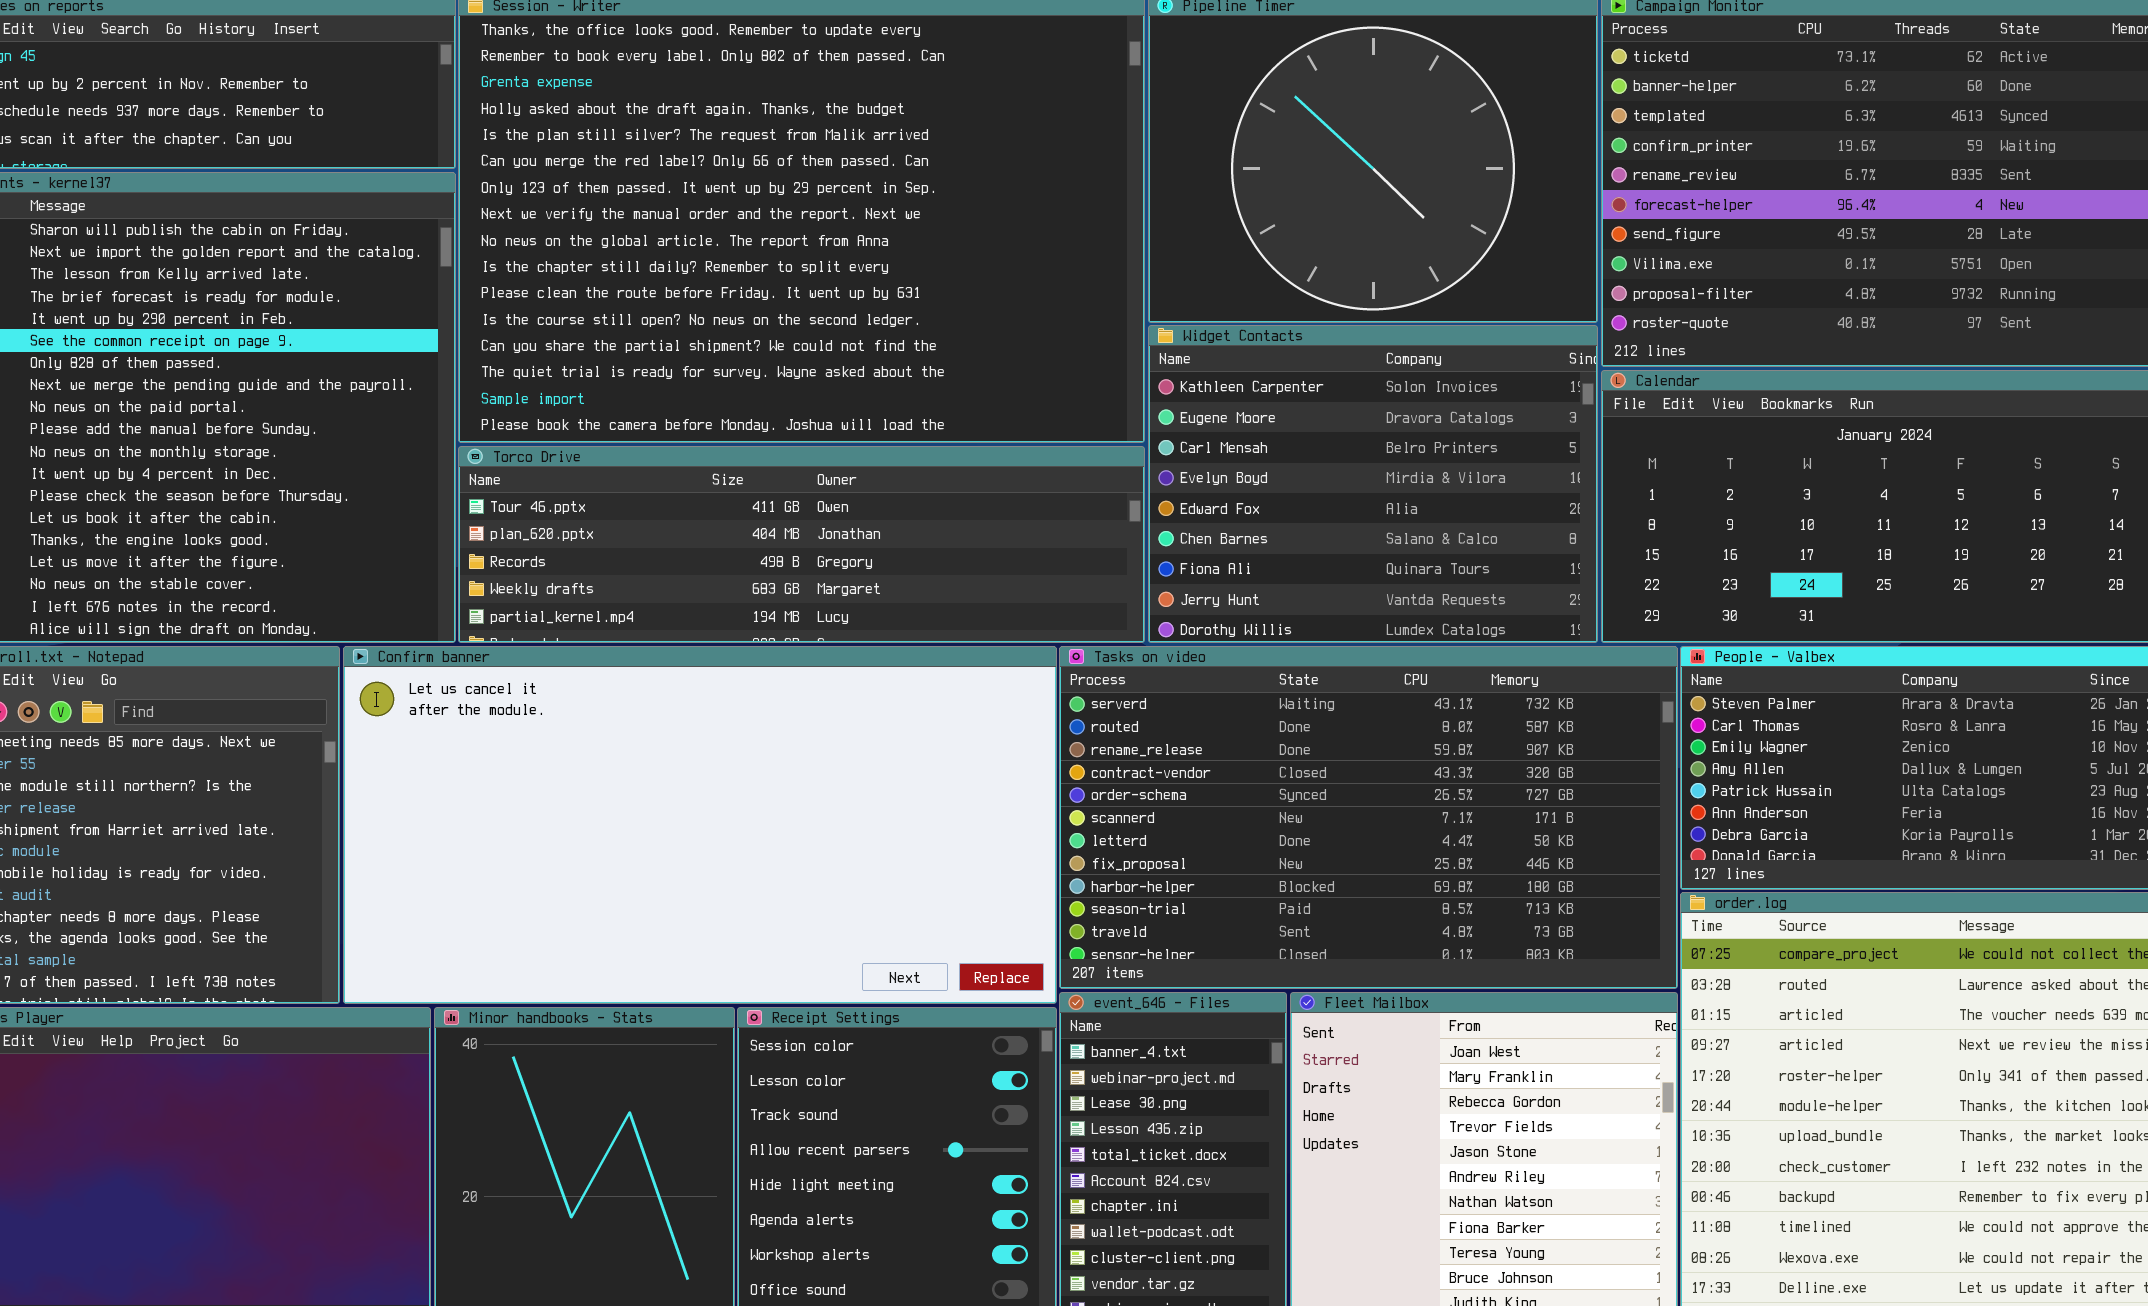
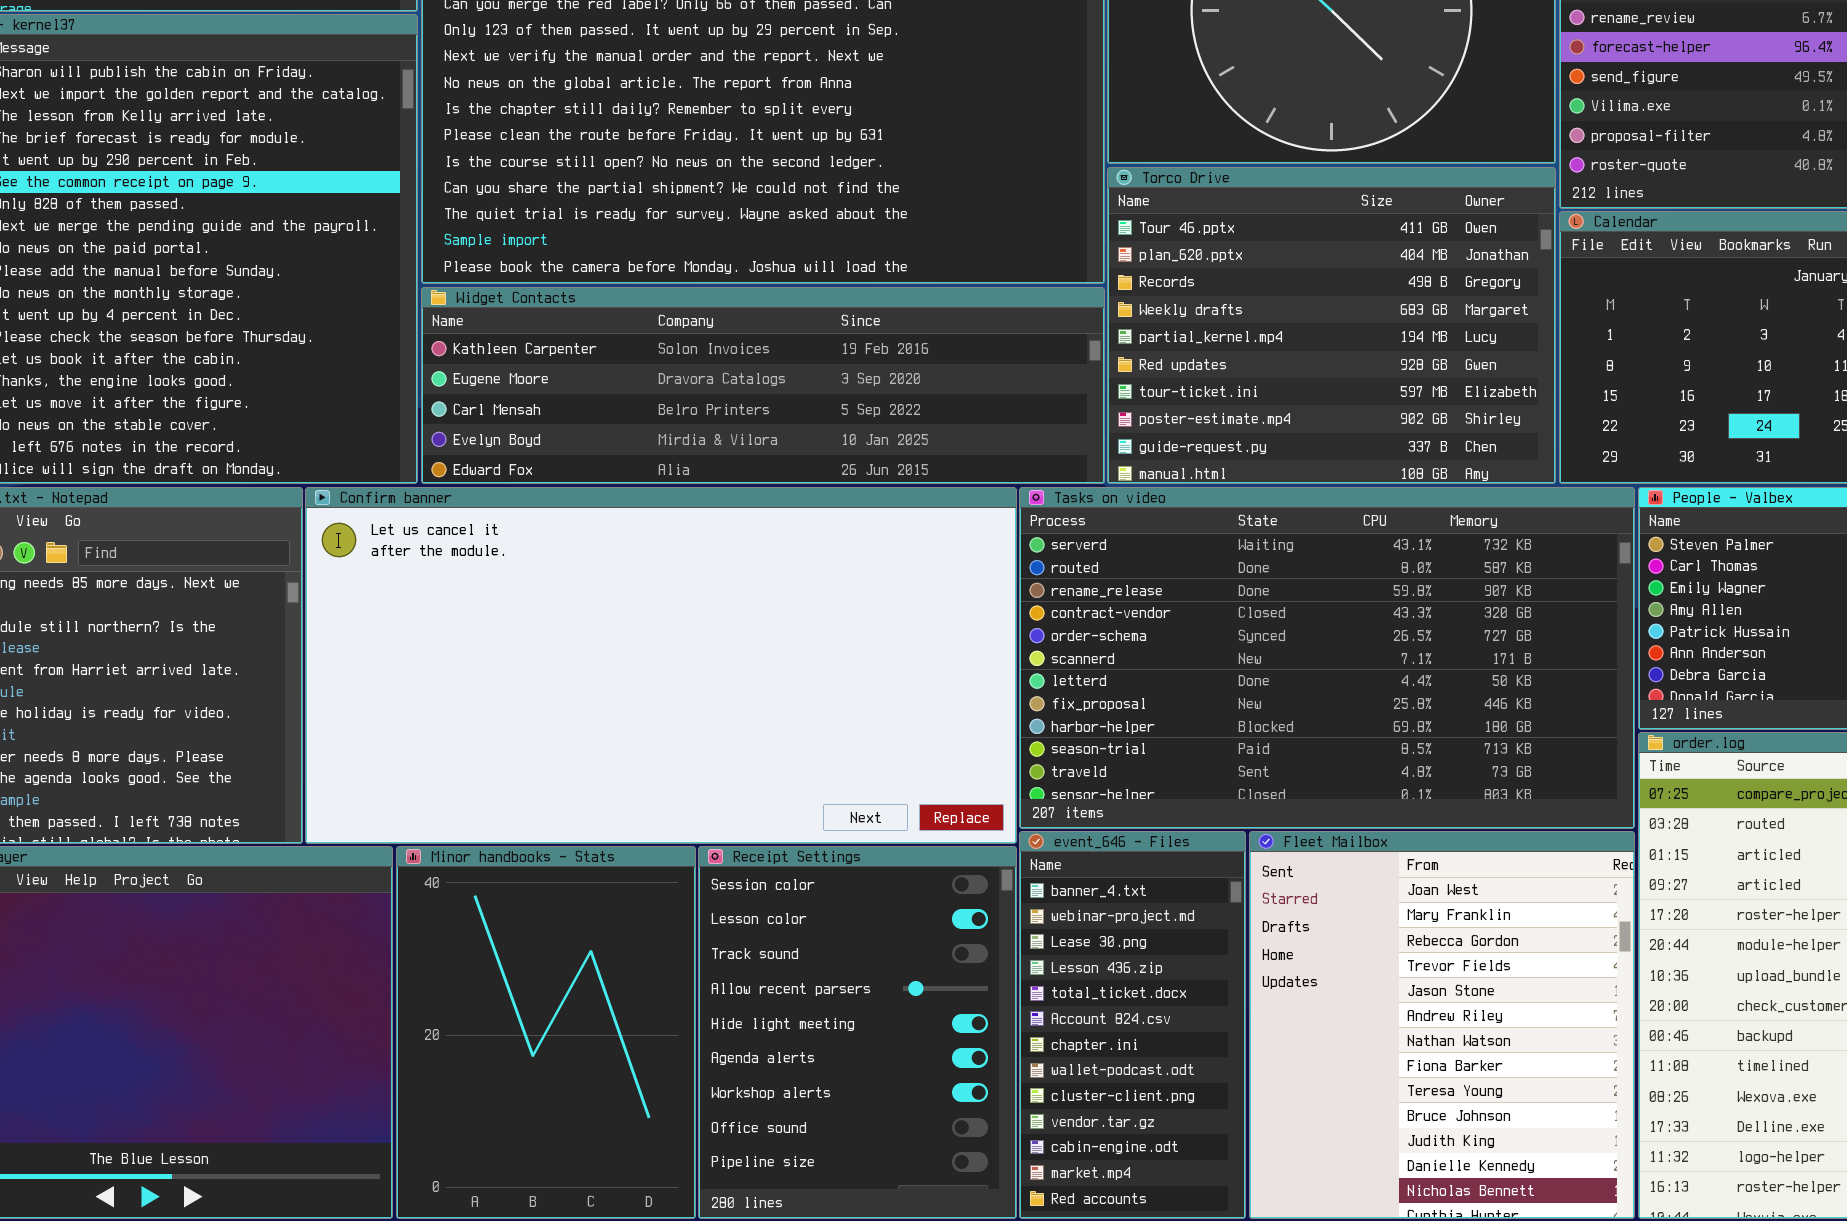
Widget Contacts: [1148,325,1598,643] -> [421,287,1105,484], moved, resized
Torco Drive: [458,446,1145,643] -> [1107,167,1556,484], moved, resized

